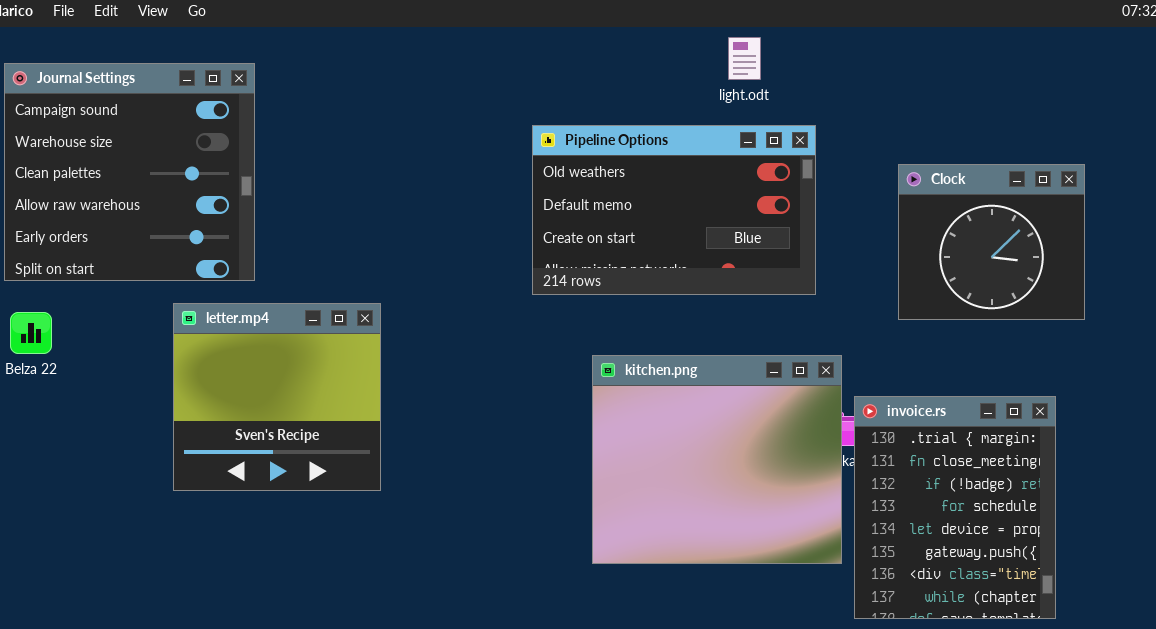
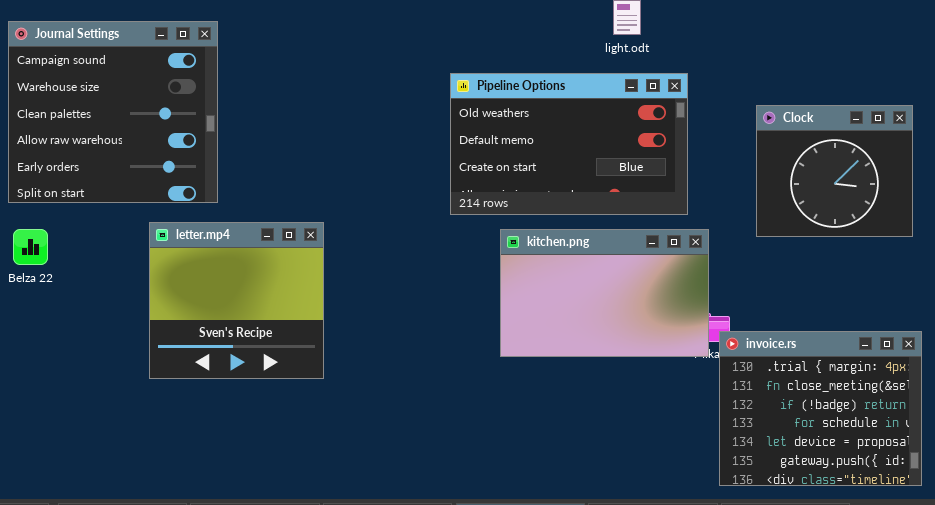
kitchen.png: [592,355,842,564] -> [500,229,709,357], moved, resized
invoice.rs: [854,396,1056,619] -> [719,331,922,486], resized

